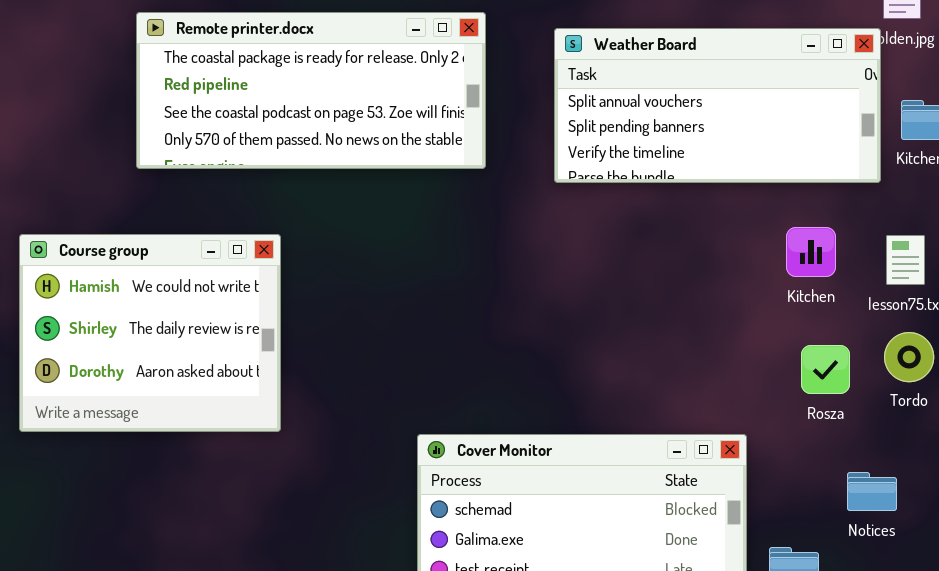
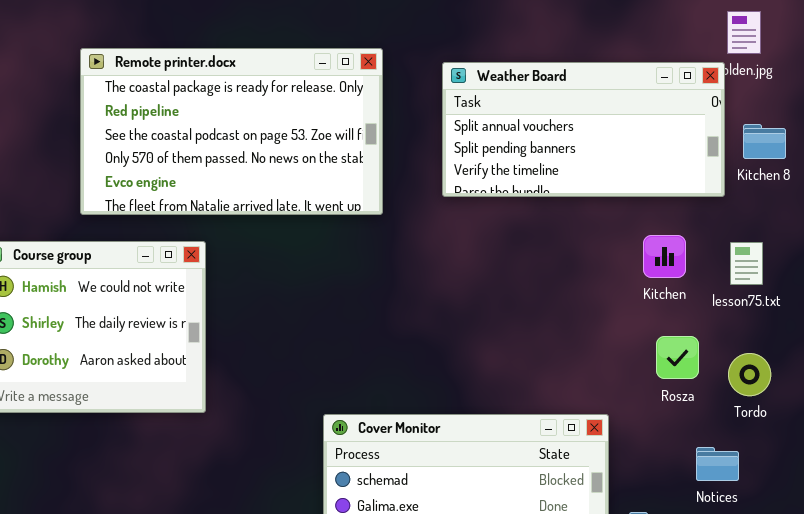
Remote printer.docx: [136,12,486,169] -> [80,48,383,215], resized
Tordo: [884,332,934,382] -> [728,353,771,396], moved

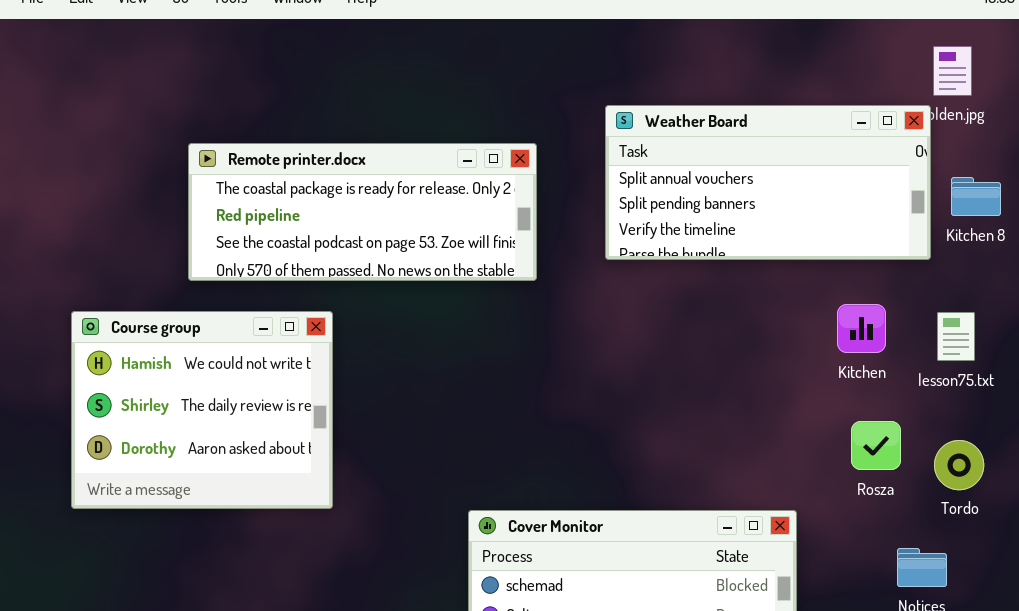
Remote printer.docx: [80,48,383,215] -> [188,143,537,281], resized

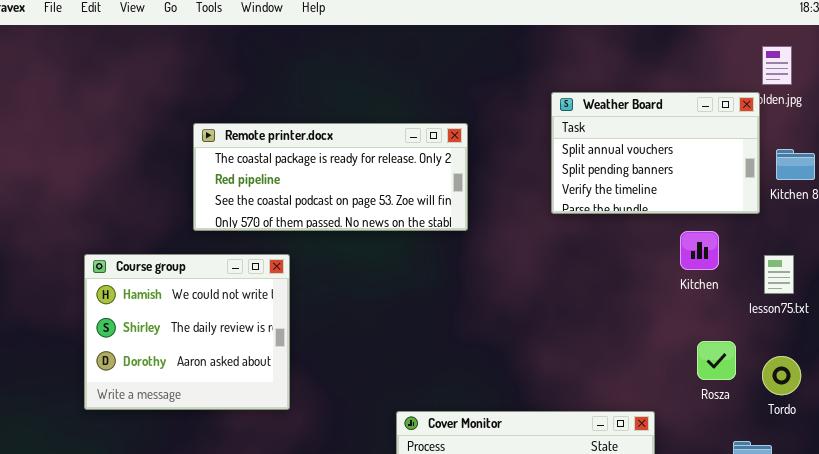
Weather Board: [605,105,931,260] -> [551,92,760,214], resized
Remote printer.docx: [188,143,537,281] -> [193,123,468,231], moved
Kitchen: [837,304,886,353] -> [680,231,719,270], moved

